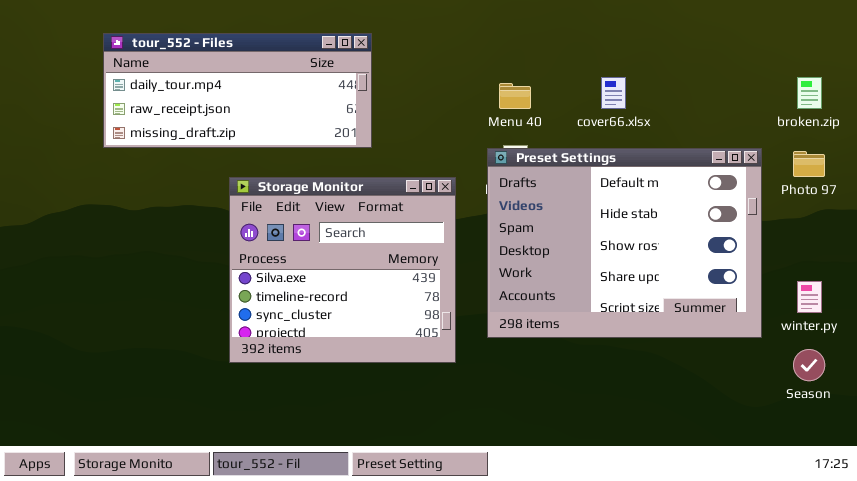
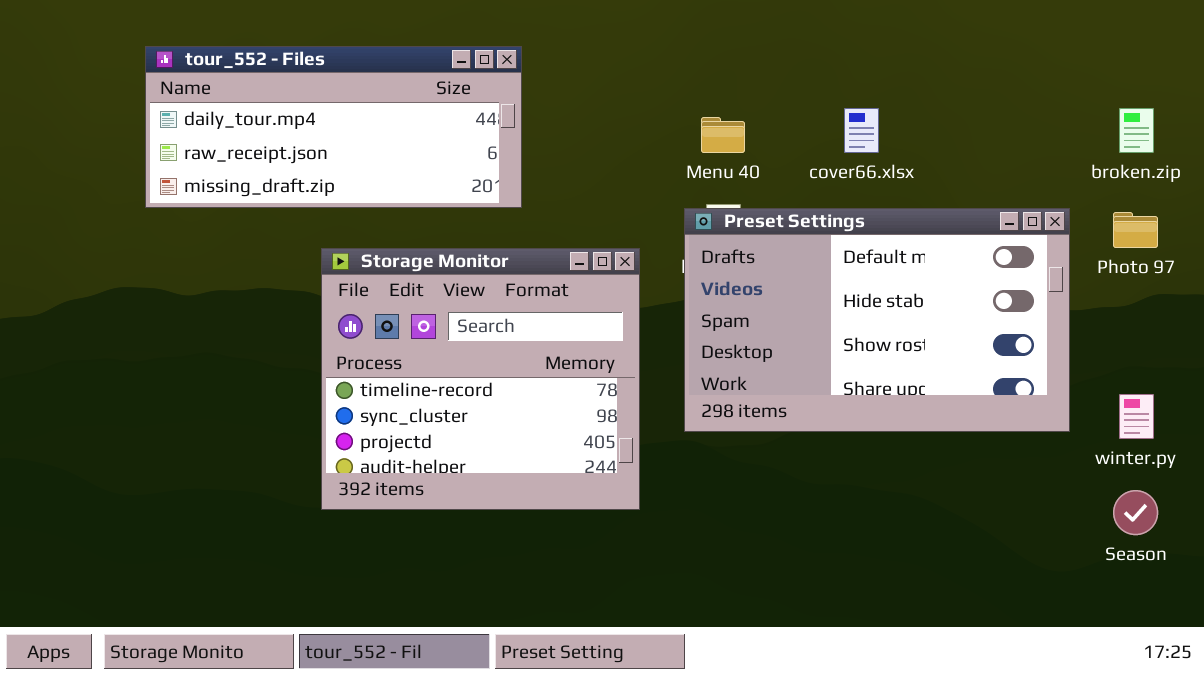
Preset Settings: [487,148,762,338] -> [684,208,1070,432], resized
Storage Monitor: [229,177,456,363] -> [321,248,640,510], scrolled down 1 row

